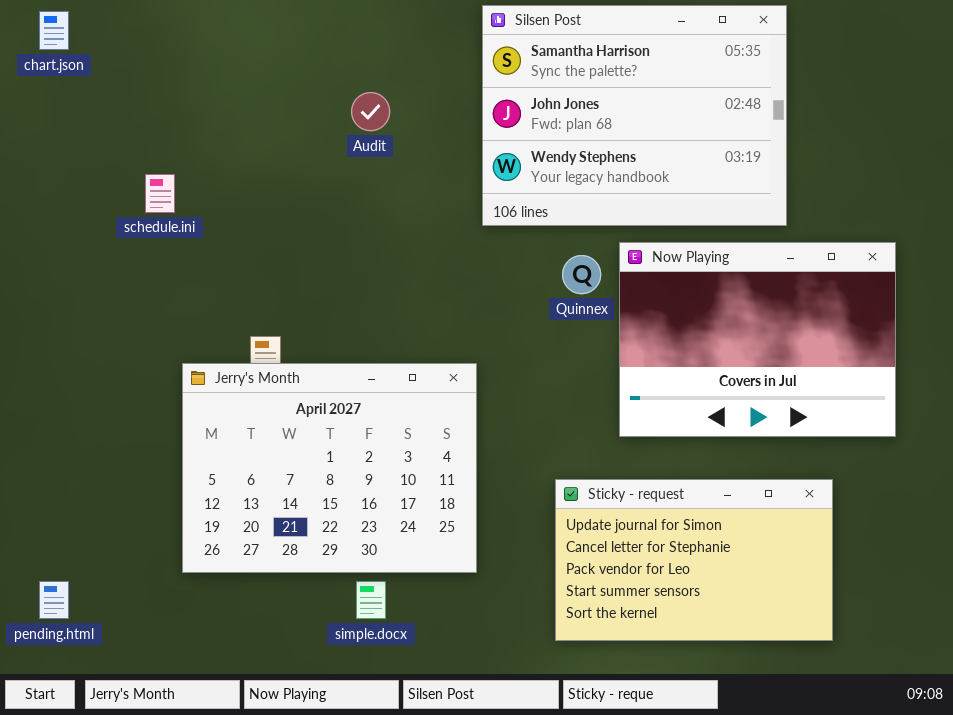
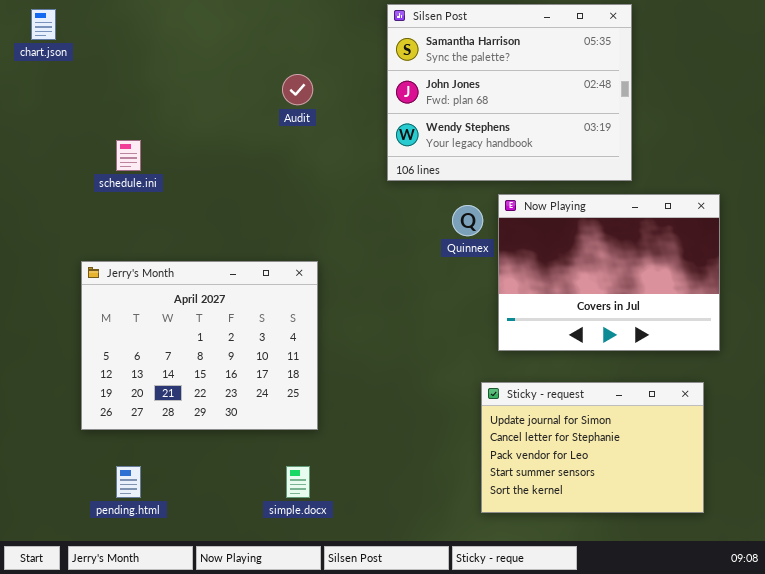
Jerry's Month: [182,363,477,573] -> [81,261,318,430], moved
Sticky - request: [555,479,833,641] -> [481,382,704,513], moved
pending.html: [39,581,69,619] -> [116,466,141,498], moved

